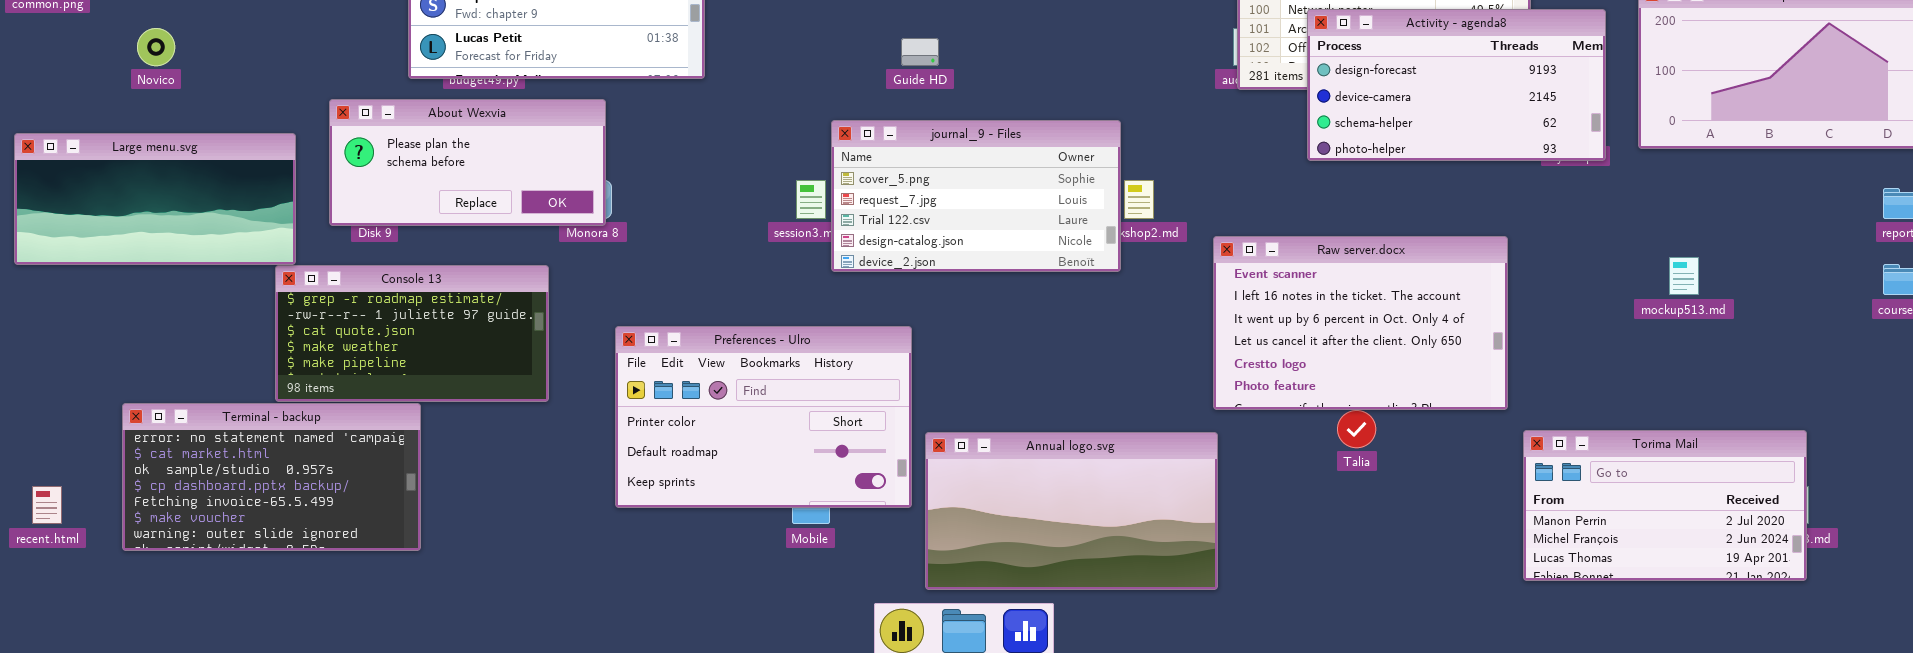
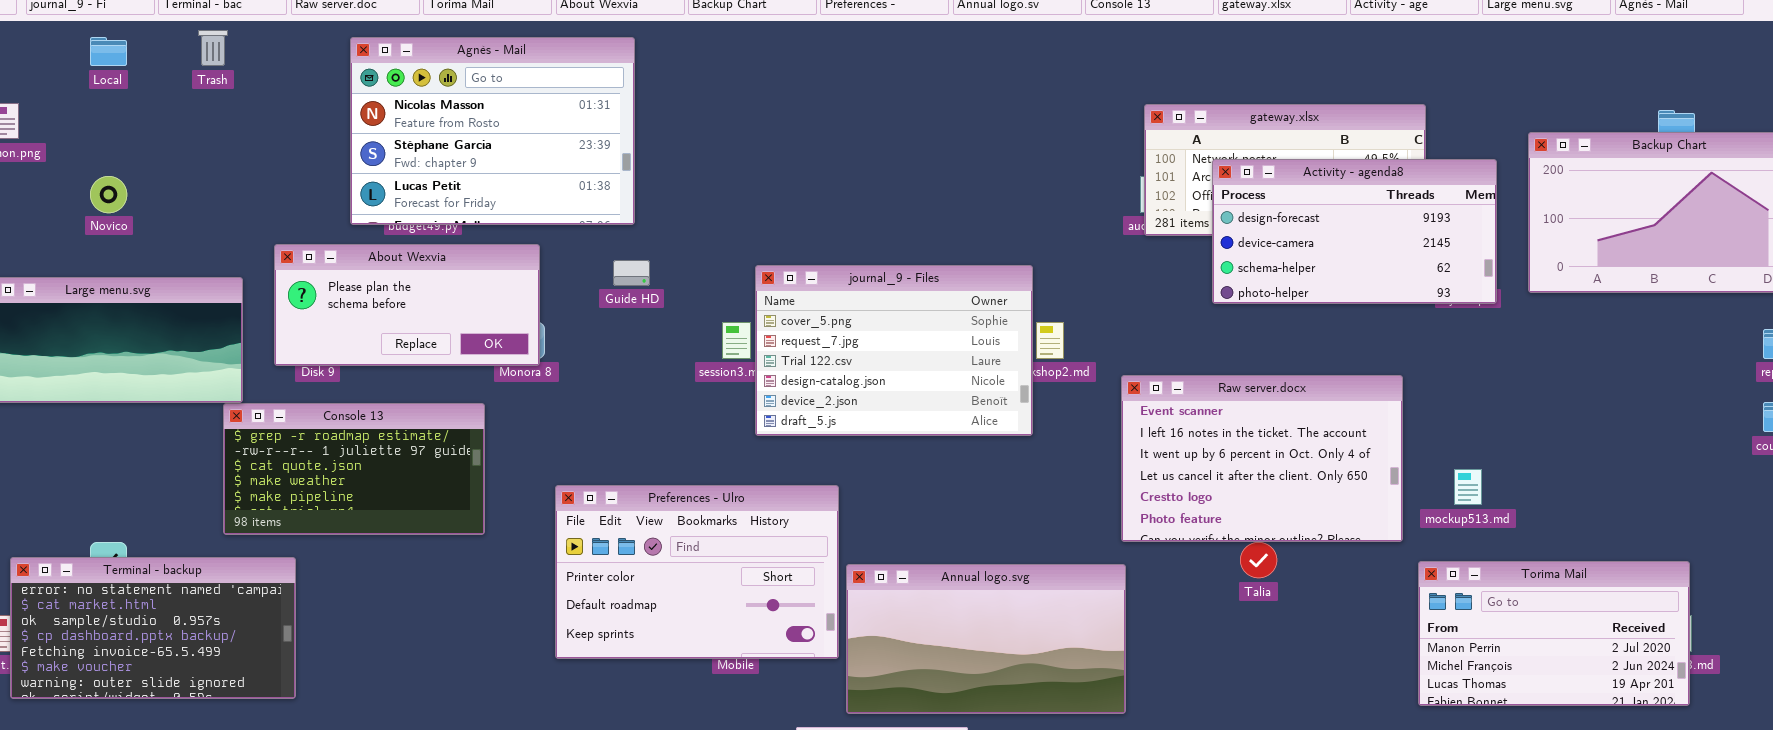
Guide HD: [901,38,939,66] -> [613,260,650,286], moved
journal_9 - Files: [831,120,1121,272] -> [755,265,1033,436], resized
mockup513.md: [1669,257,1699,295] -> [1454,469,1482,505], moved
Preferences - Ulro: [615,326,912,508] -> [555,485,839,659], moved
Terminal - backup: [122,403,421,551] -> [10,557,296,699], moved

